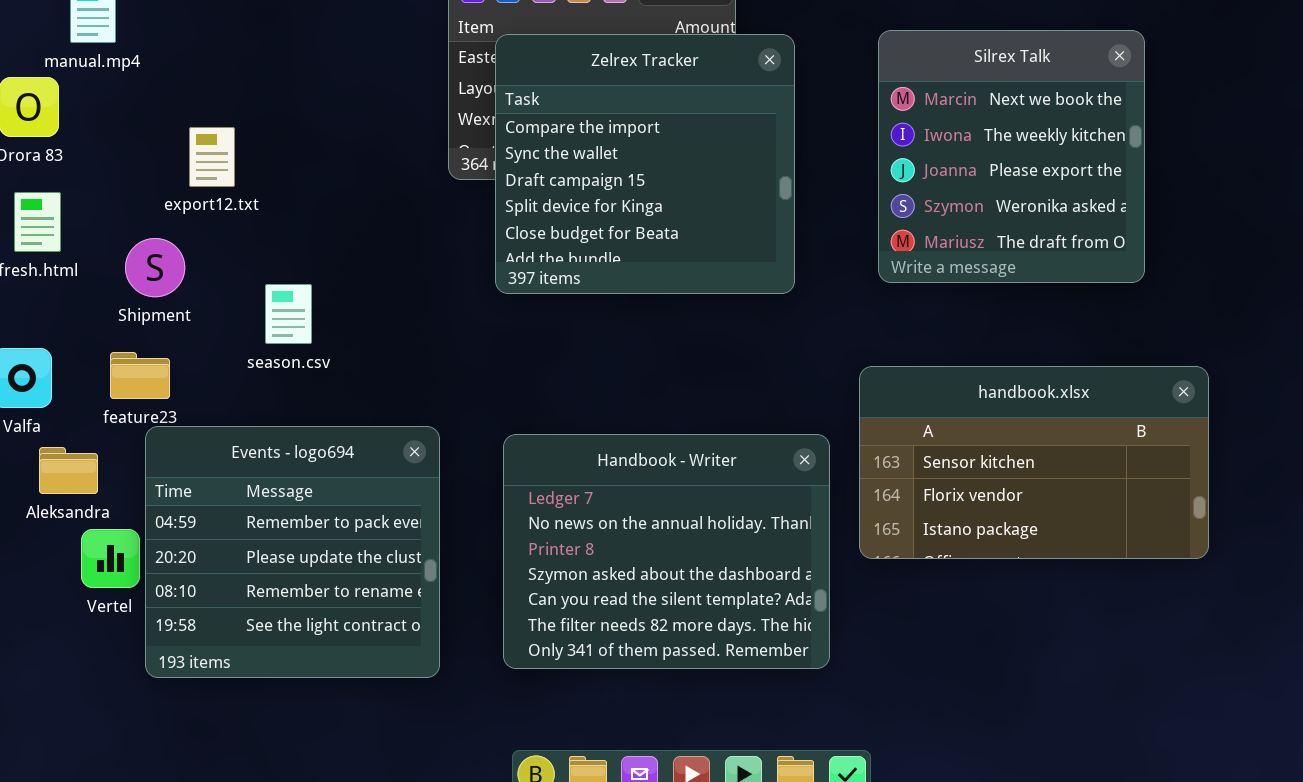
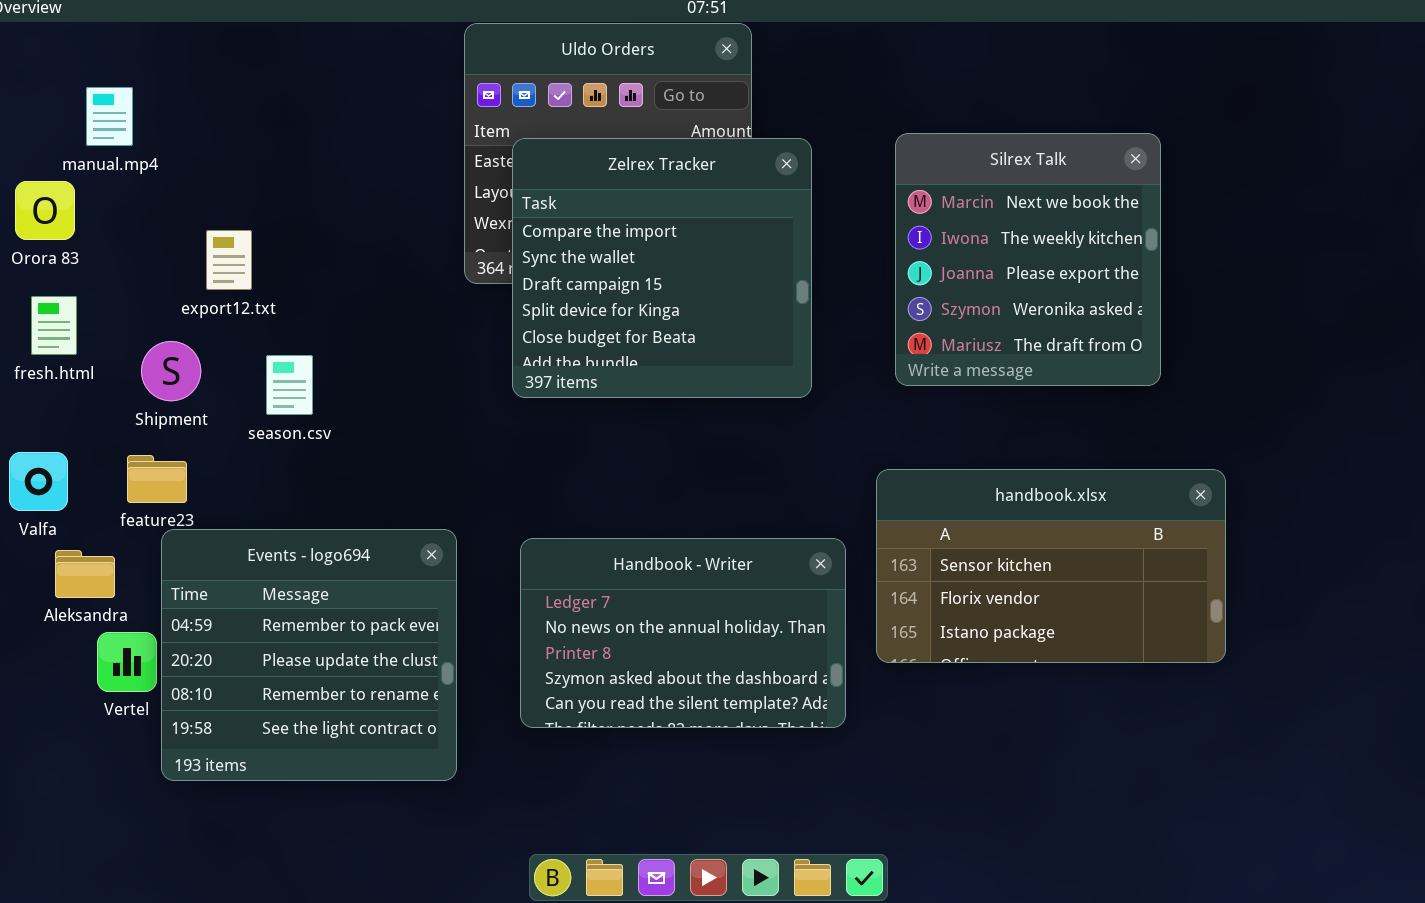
season.csv: [265,284,312,344] -> [266,355,313,415], moved
Handbook - Writer: [503,434,830,669] -> [520,538,846,728], resized

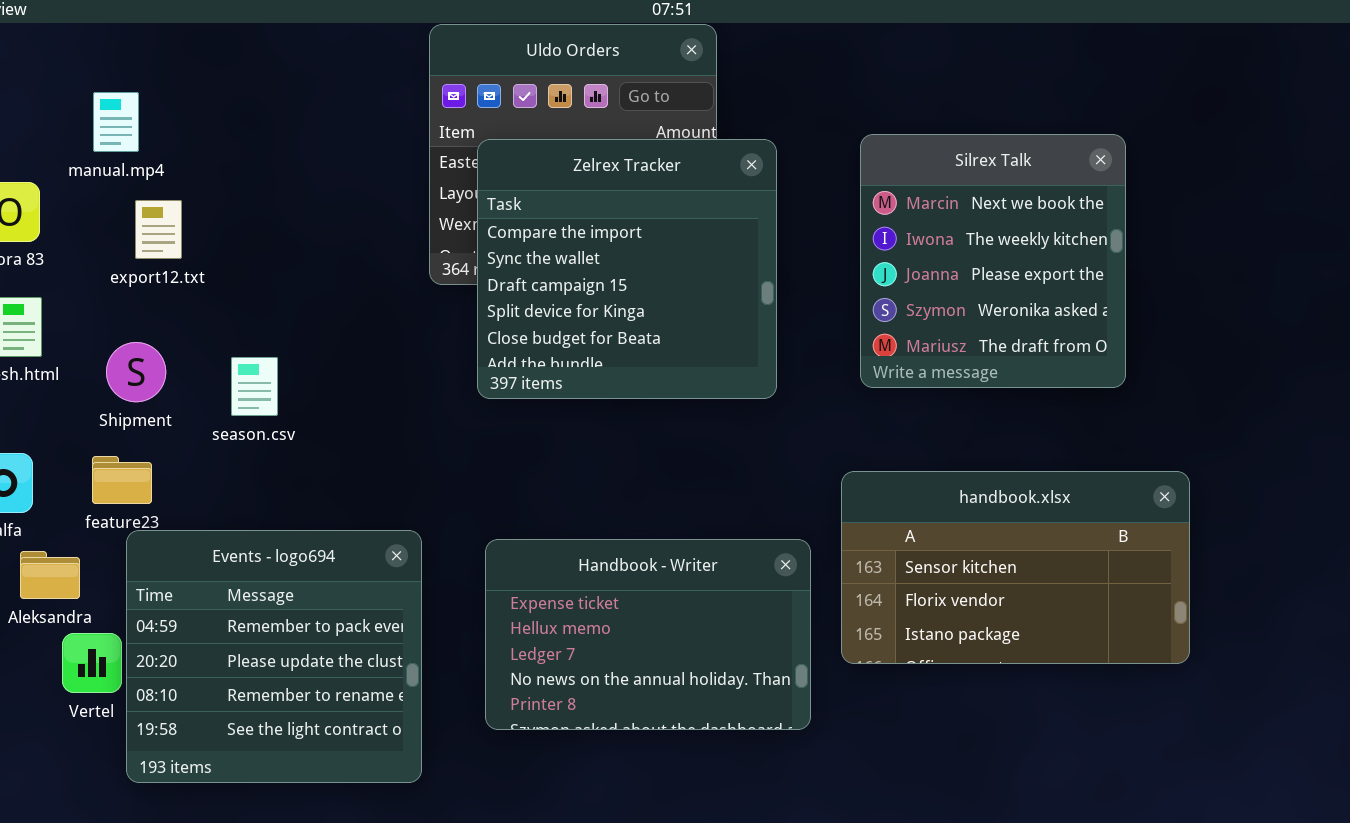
manual.mp4: [86,87,133,146] -> [93,92,139,152], moved
export12.txt: [206,230,252,290] -> [135,200,182,259], moved
Handbook - Writer: [520,538,846,728] -> [485,539,811,730], scrolled up 2 rows

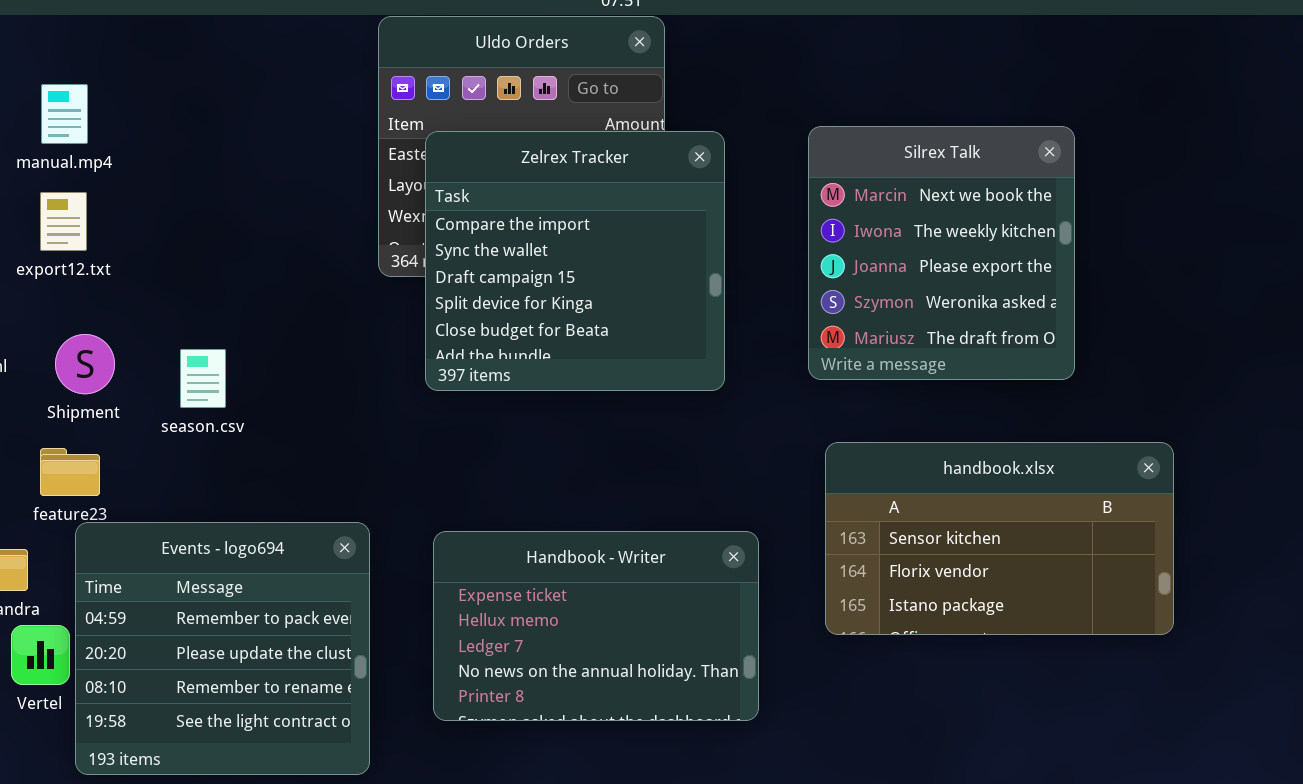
export12.txt: [135,200,182,259] -> [40,192,87,251], moved
handbook.xlsx: [841,471,1190,664] -> [825,442,1174,635], moved

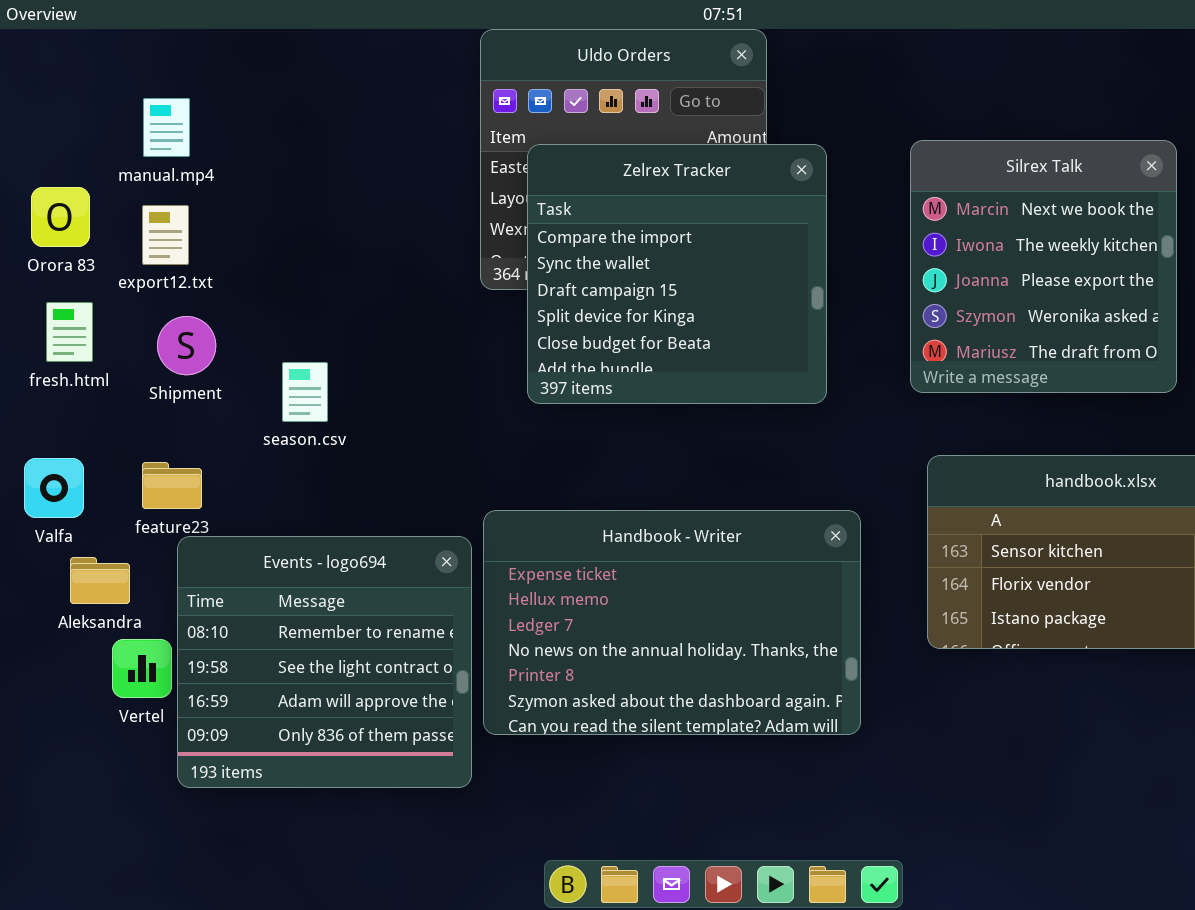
Shipment: [55,334,115,394] -> [157,316,216,375], moved
Events - logo694: [75,522,370,775] -> [177,536,472,788], scrolled down 2 rows
Handbook - Writer: [433,531,759,721] -> [483,510,861,735], resized

